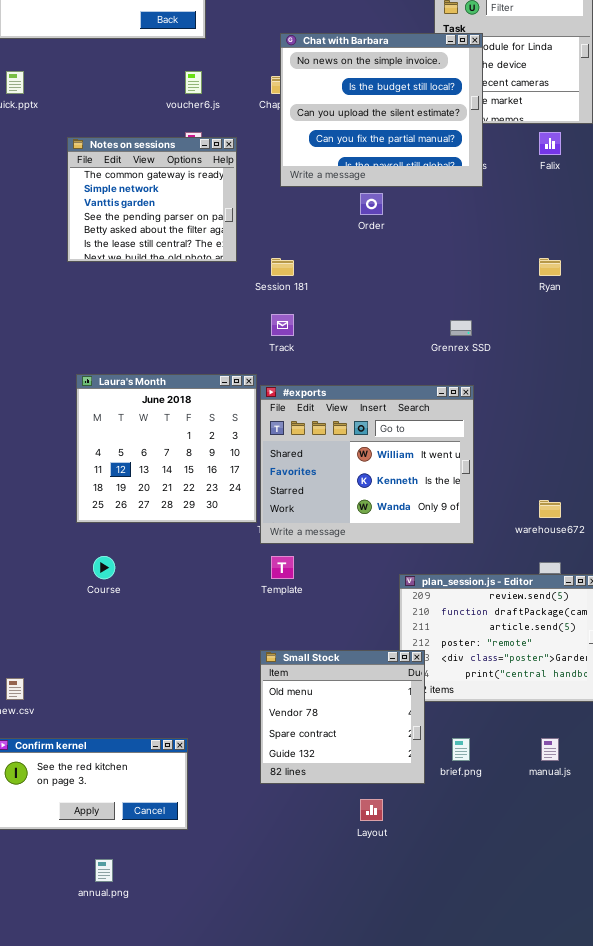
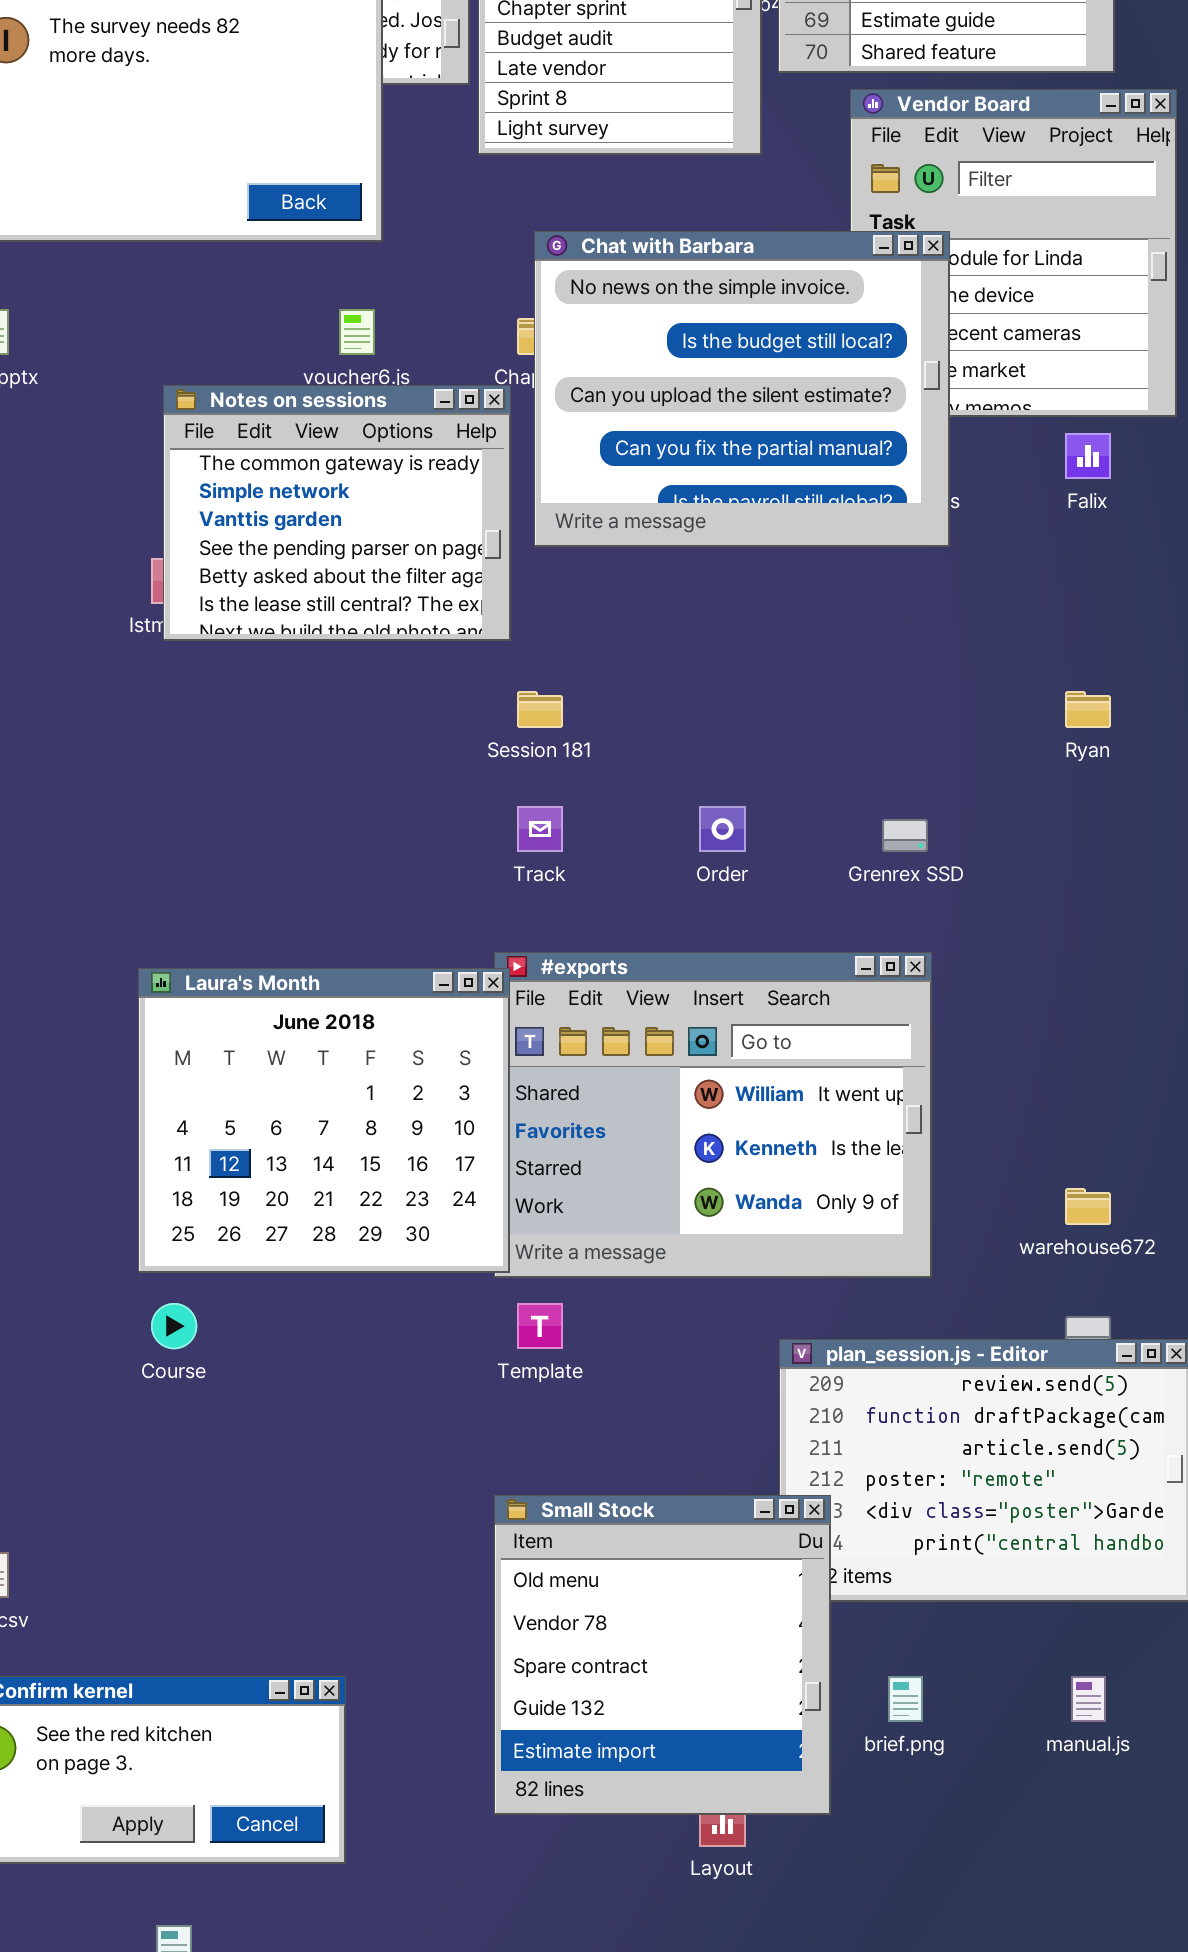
Notes on sessions: [67,137,237,262] -> [163,385,511,641], moved
Order: [360,193,383,215] -> [699,806,746,852], moved
Laura's Month: [76,374,257,523] -> [138,968,510,1273], moved
Small Stock: [260,650,425,784] -> [494,1495,831,1815], resized

